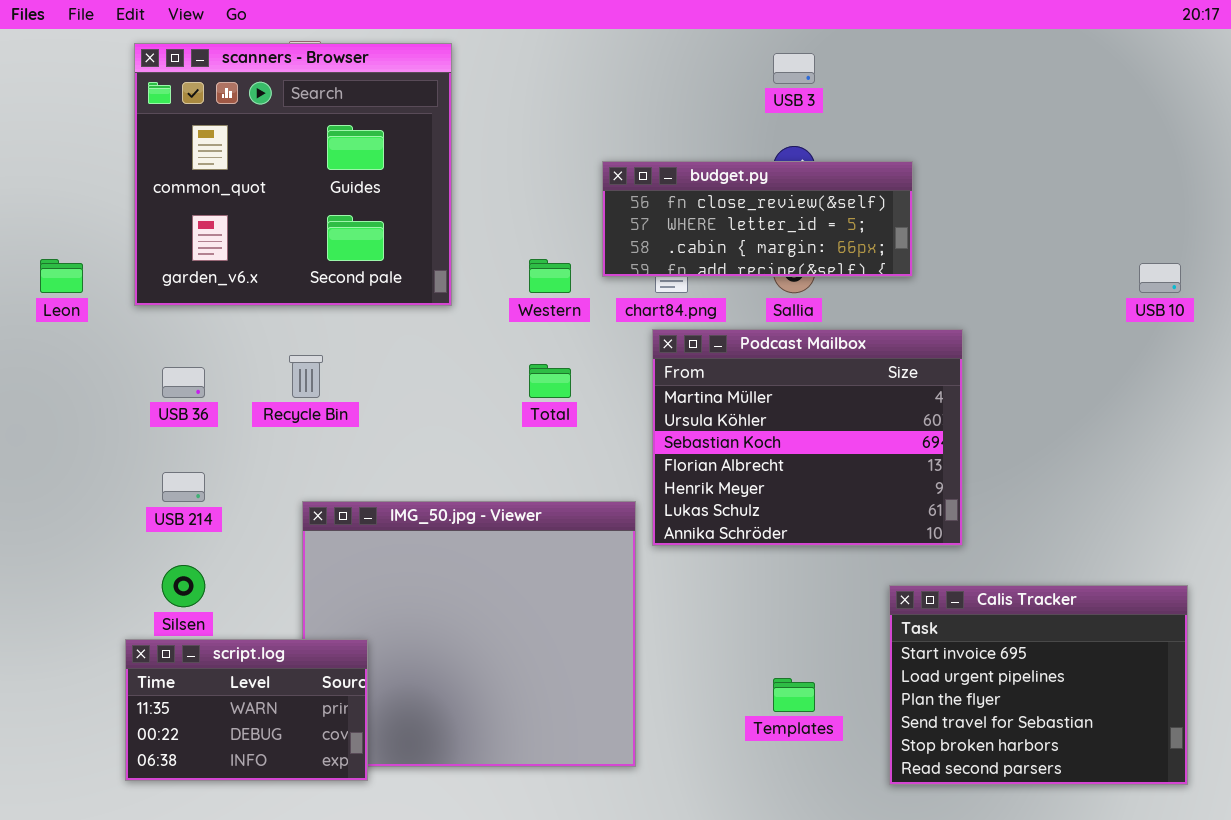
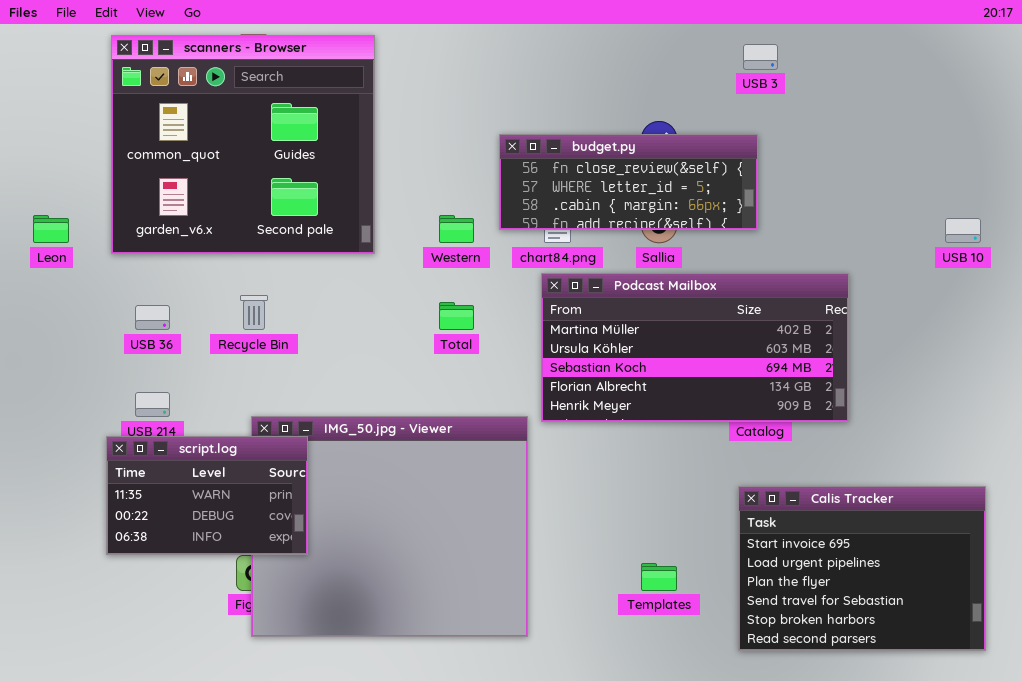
USB 3: [773,53,815,84] -> [743,44,778,70], moved
Podcast Mailbox: [652,329,963,546] -> [541,273,849,422], resized
script.log: [125,639,368,781] -> [106,436,308,555], moved

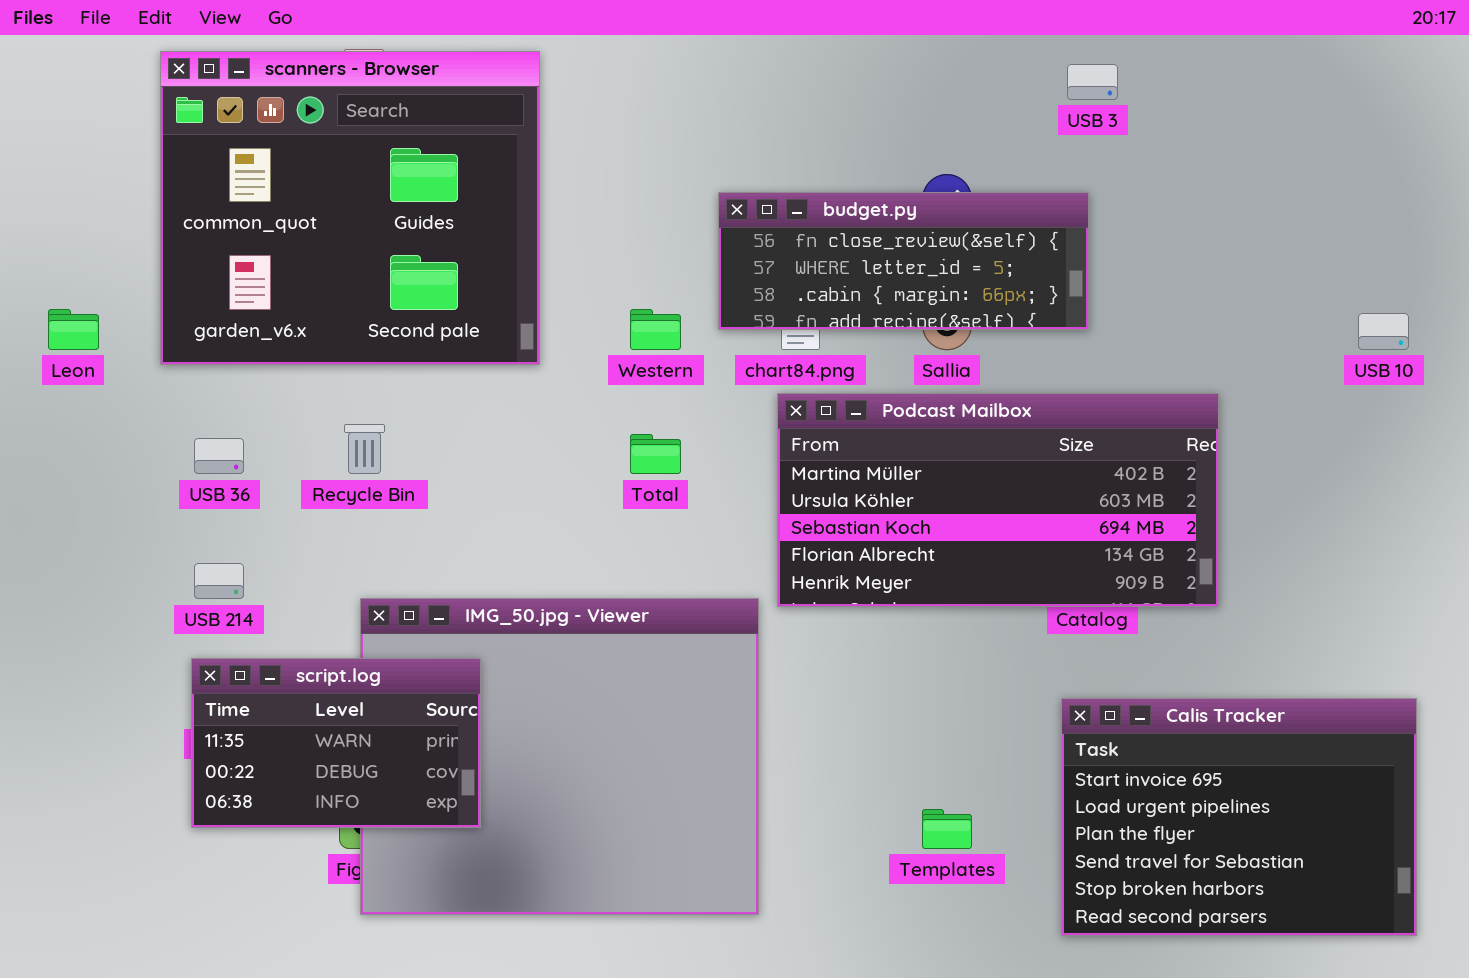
script.log: [106,436,308,555] -> [191,658,481,828], moved

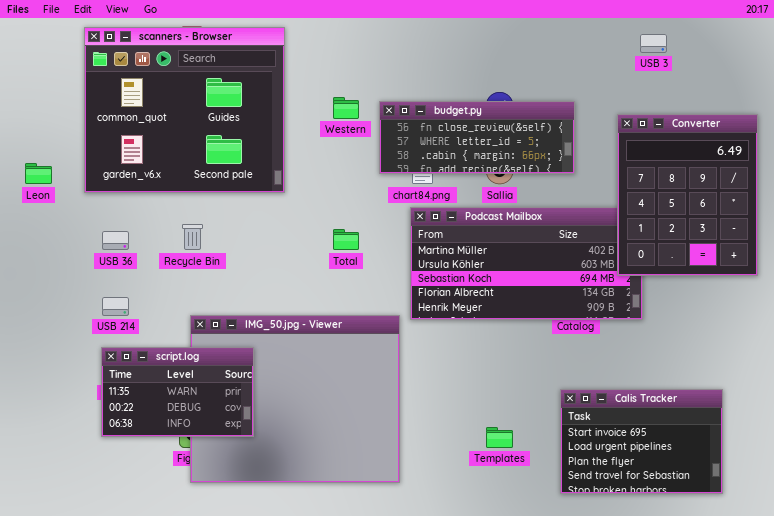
USB 3: [1067,64,1118,100] -> [640,34,667,53], moved
Converter: none -> [617,114,758,276], opened
Western: [630,309,681,350] -> [333,97,359,119], moved
Calis Tracker: [1061,698,1417,936] -> [560,389,723,494], resized

